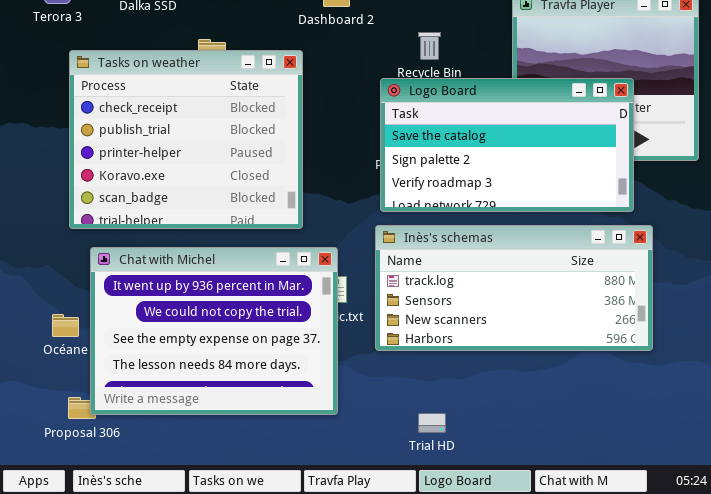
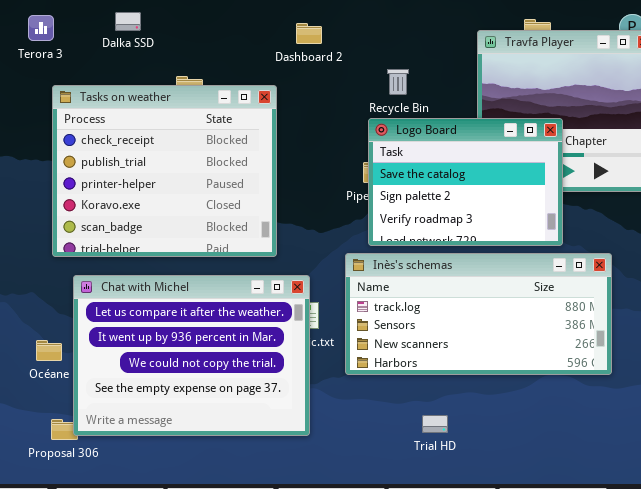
Logo Board: [380,78,634,212] -> [368,118,563,246], moved, resized
Chat with Michel: [90,247,338,415] -> [73,275,310,436], scrolled up 1 row
Trial HD: [418,413,446,433] -> [422,415,448,433], moved

